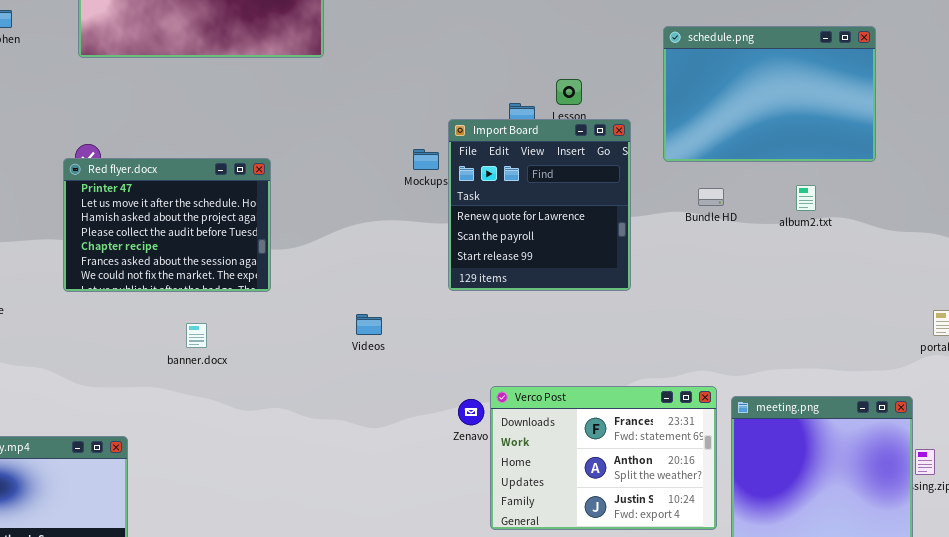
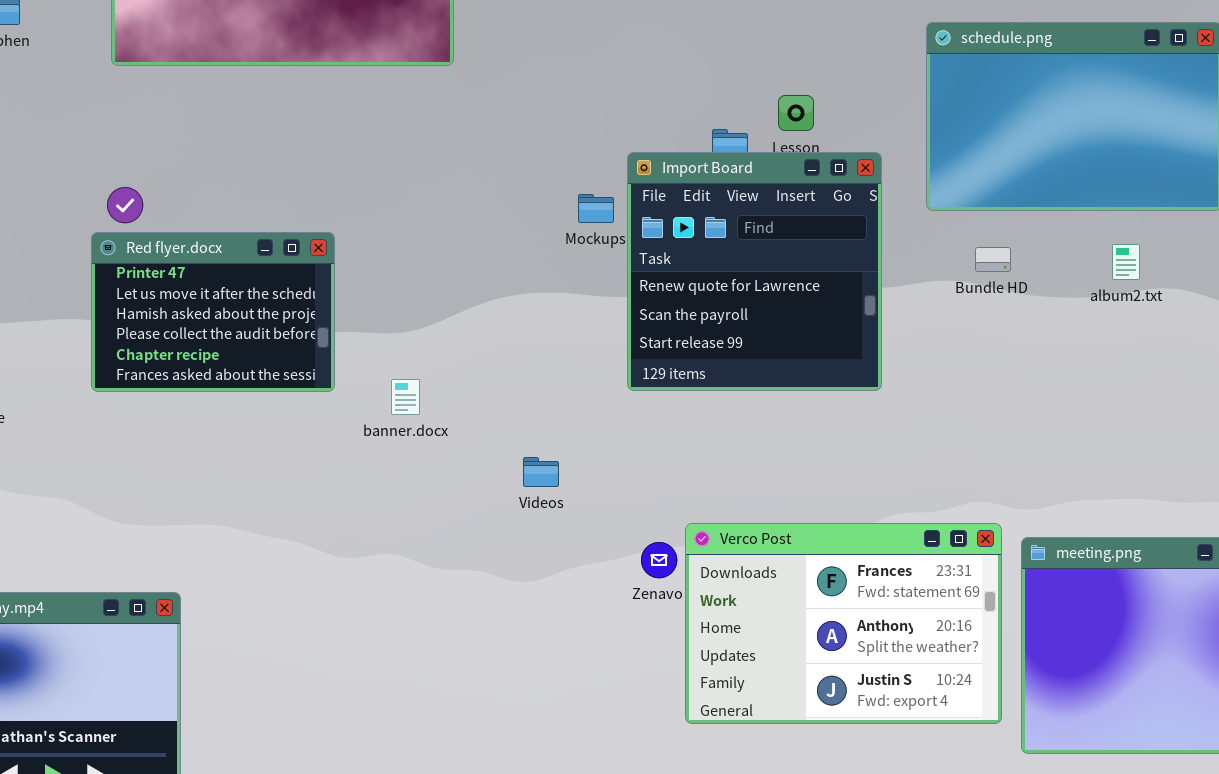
Red flyer.docx: [63,158,271,292] -> [91,232,335,392], resized
Videos: [356,314,382,335] -> [523,457,559,487], moved
banner.docx: [186,323,207,348] -> [391,379,420,415], moved

